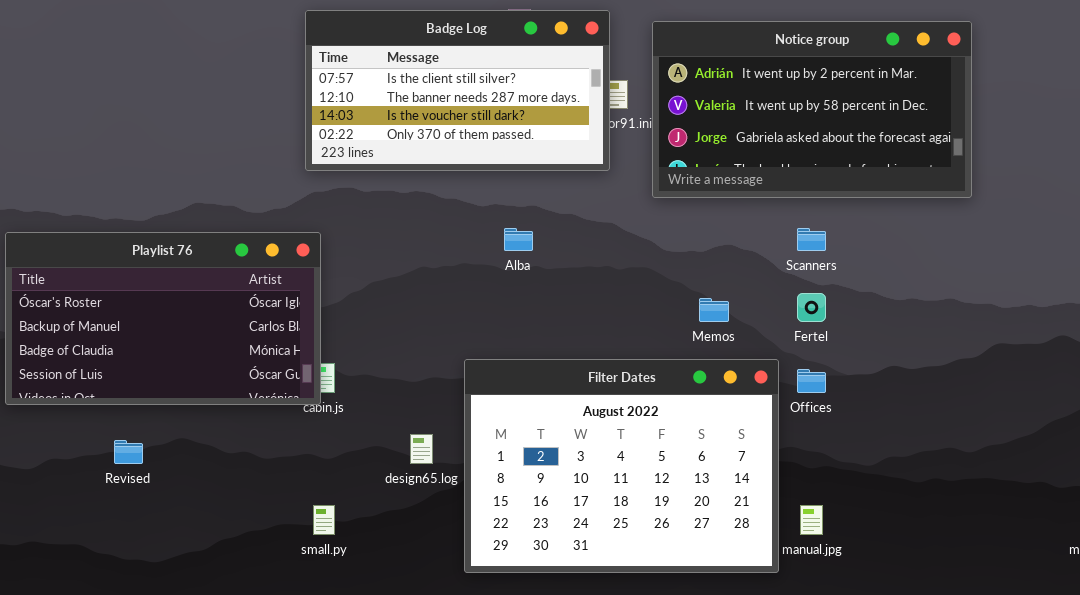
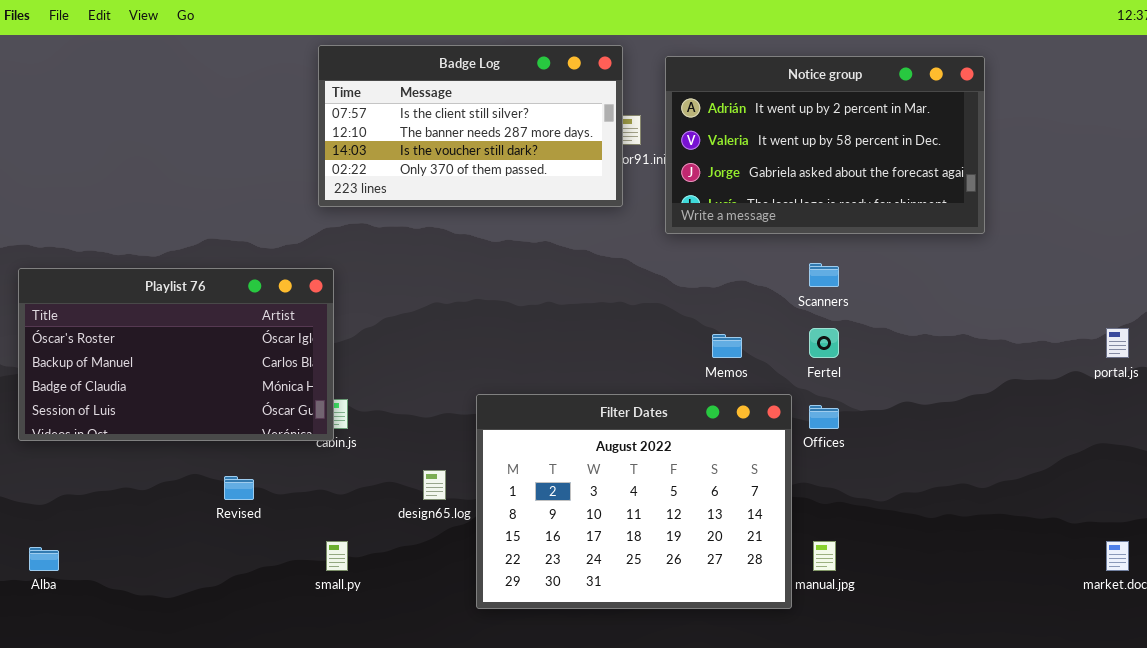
Alba: [504,228,533,251] -> [29,547,59,571], moved
Revised: [114,440,143,464] -> [224,476,254,500], moved

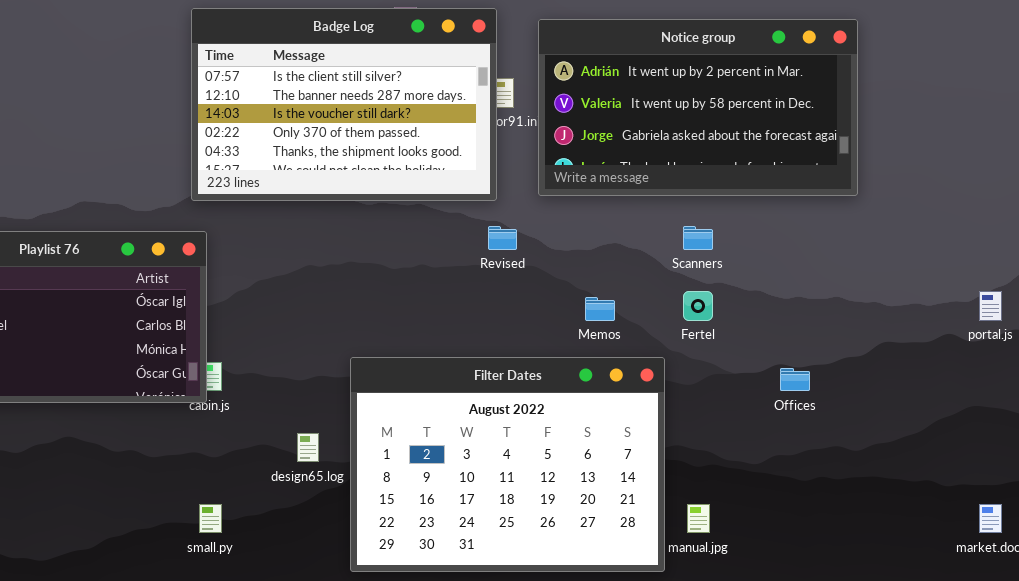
Badge Log: [318,45,623,207] -> [191,8,497,201], resized
Offices: [809,405,839,429] -> [780,368,810,391], moved
Revised: [224,476,254,500] -> [488,226,517,250], moved

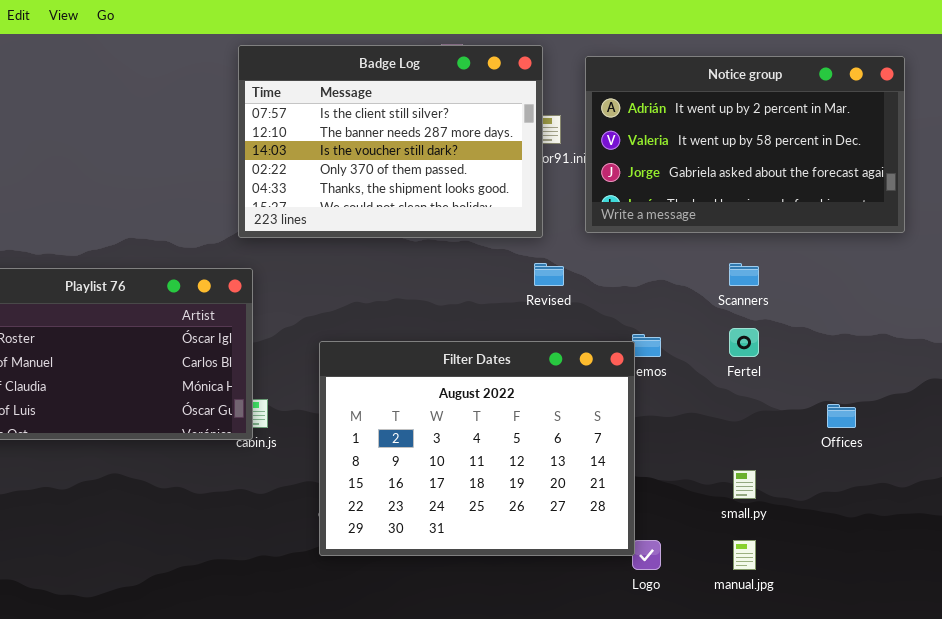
Filter Dates: [350,357,665,572] -> [319,341,635,556], moved
small.py: [199,504,222,533] -> [733,470,756,499], moved

